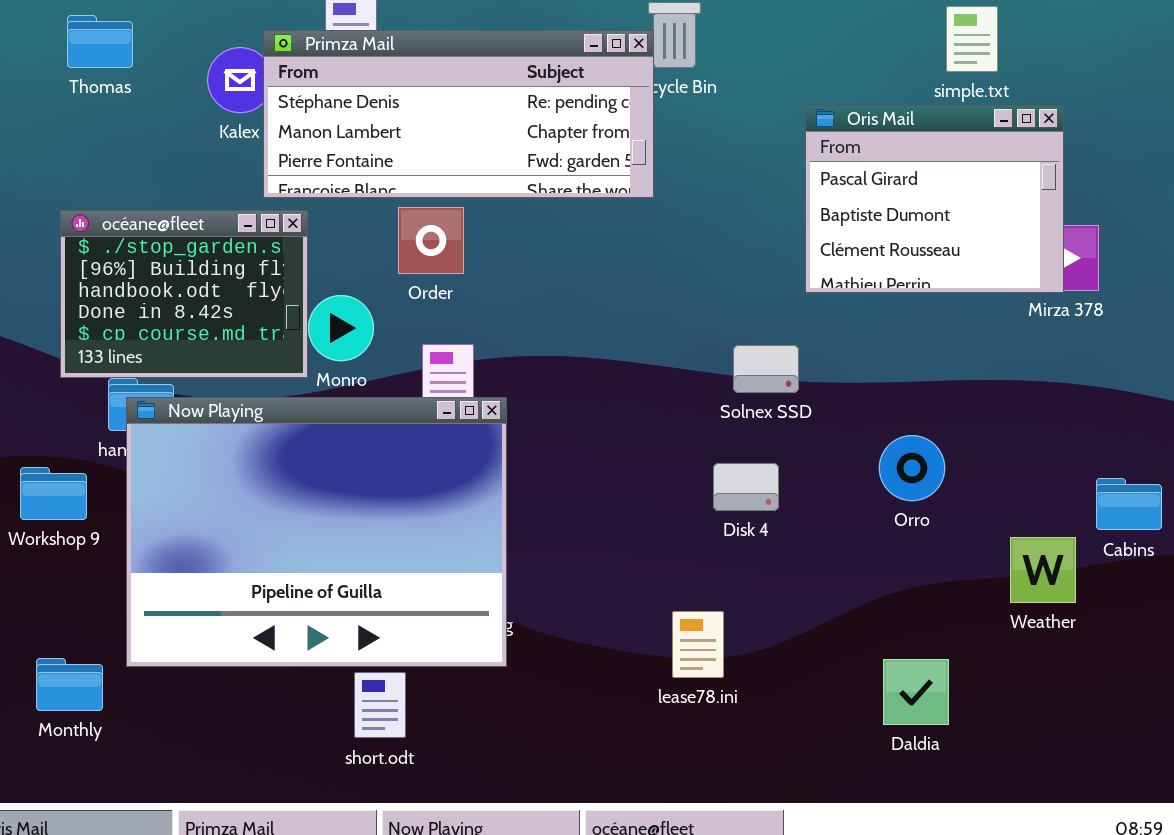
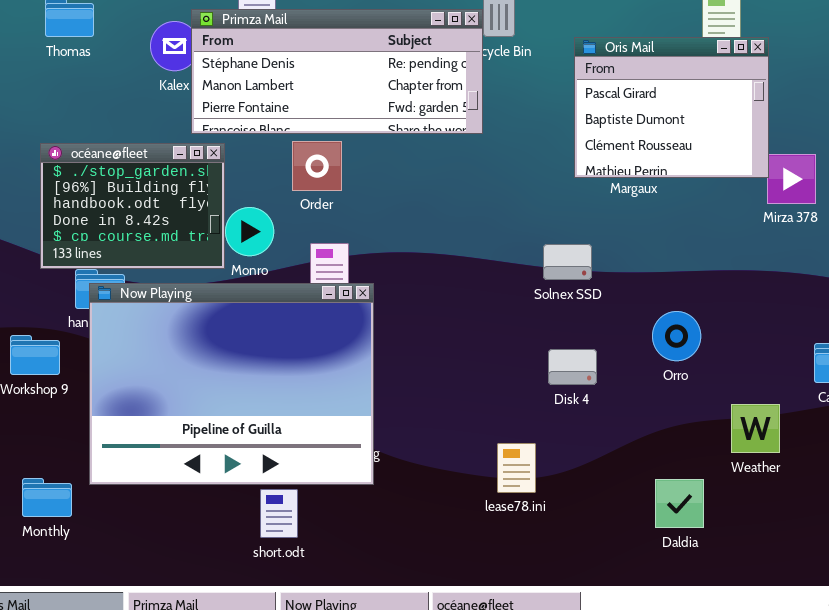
Oris Mail: [805,105,1064,293] -> [574,37,769,178], moved
Disk 4: [713,463,779,511] -> [548,349,597,385], moved
Weather: [1010,537,1076,603] -> [731,404,780,453], moved

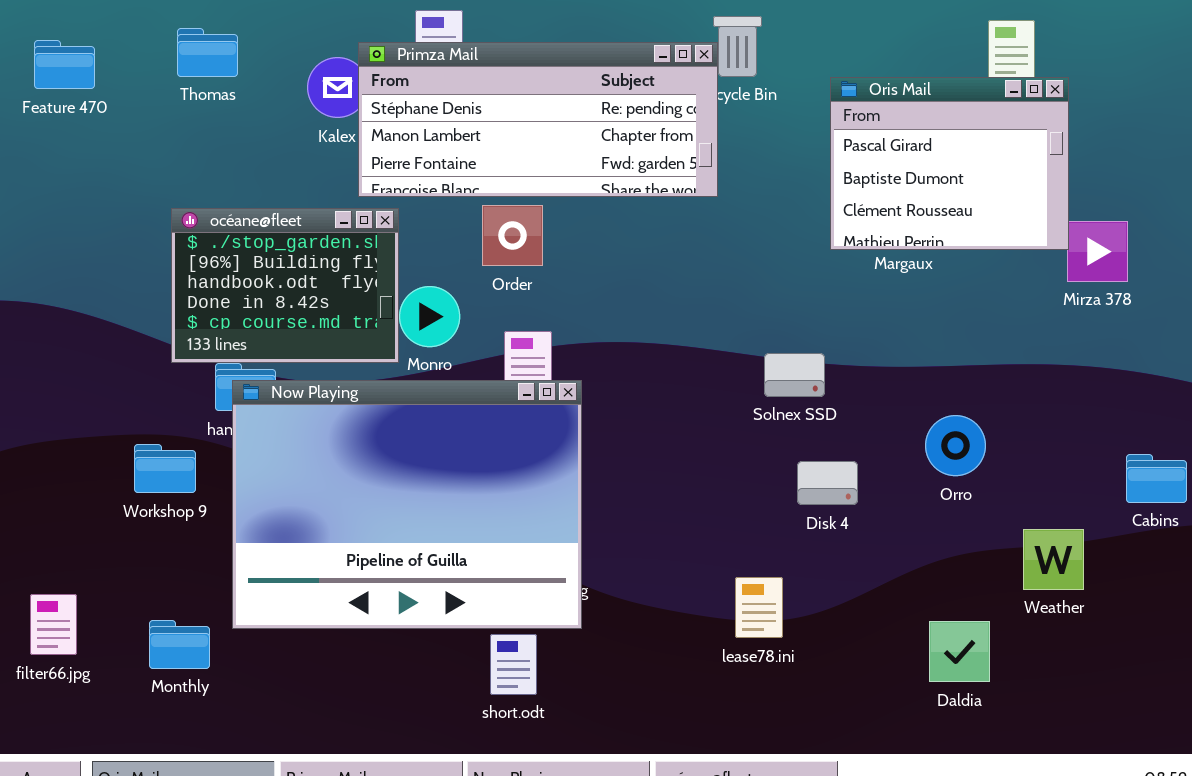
Solnex SSD: [543,244,592,280] -> [764,353,825,397], moved
short.odt: [260,489,298,538] -> [490,634,537,695], moved

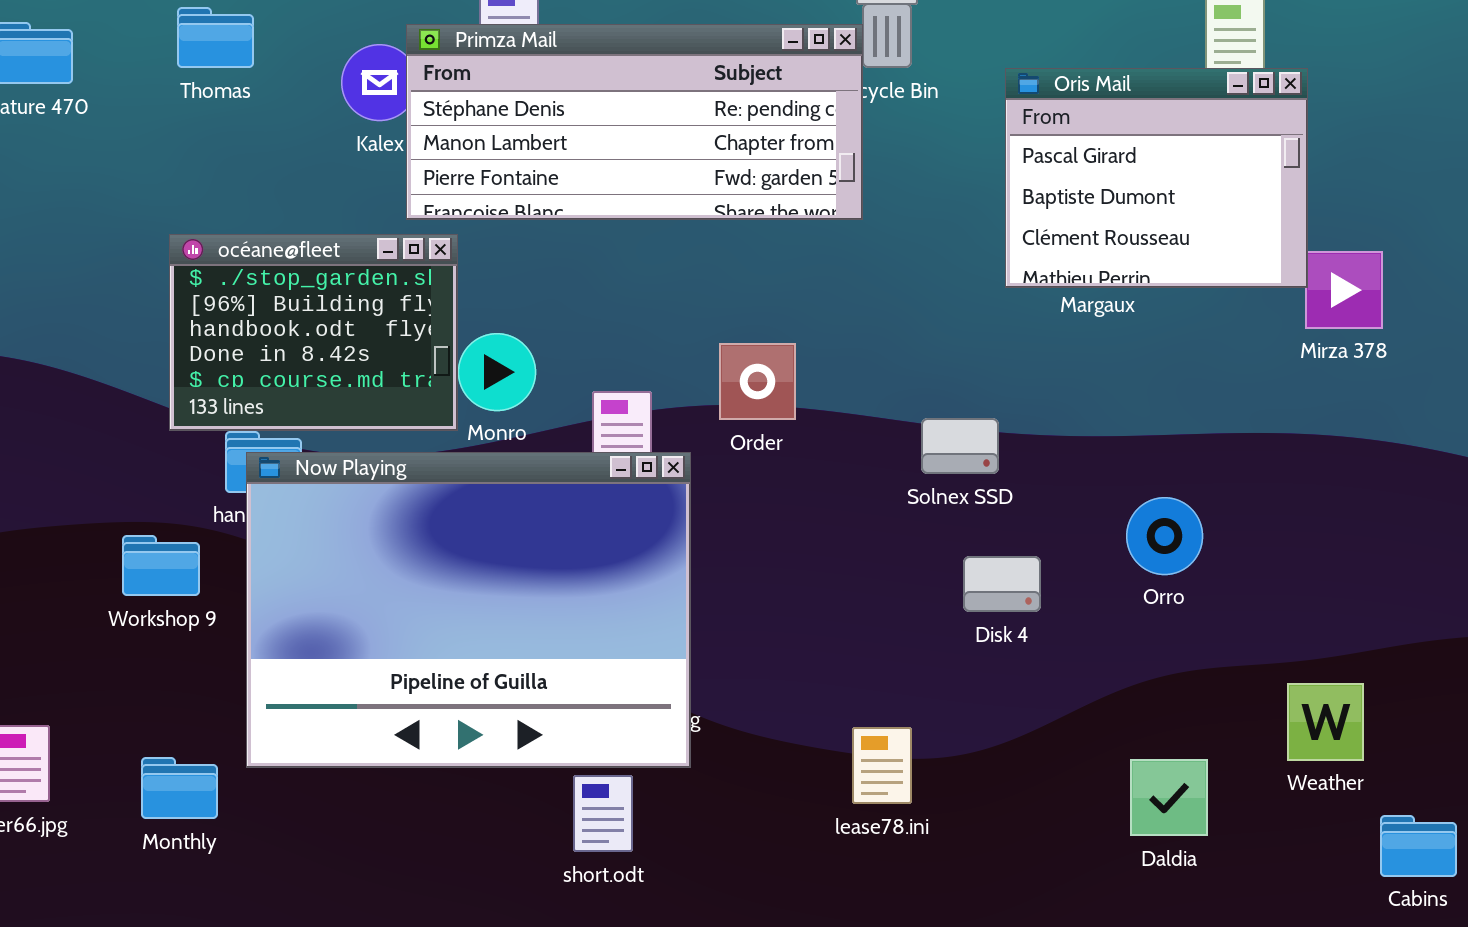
Order: [482,205,543,266] -> [719,343,796,420], moved
Cabins: [1126,454,1187,503] -> [1380,815,1457,877], moved
Weather: [1023,529,1084,590] -> [1287,683,1364,761], moved
lease78.ini: [735,577,783,638] -> [852,727,912,804], moved

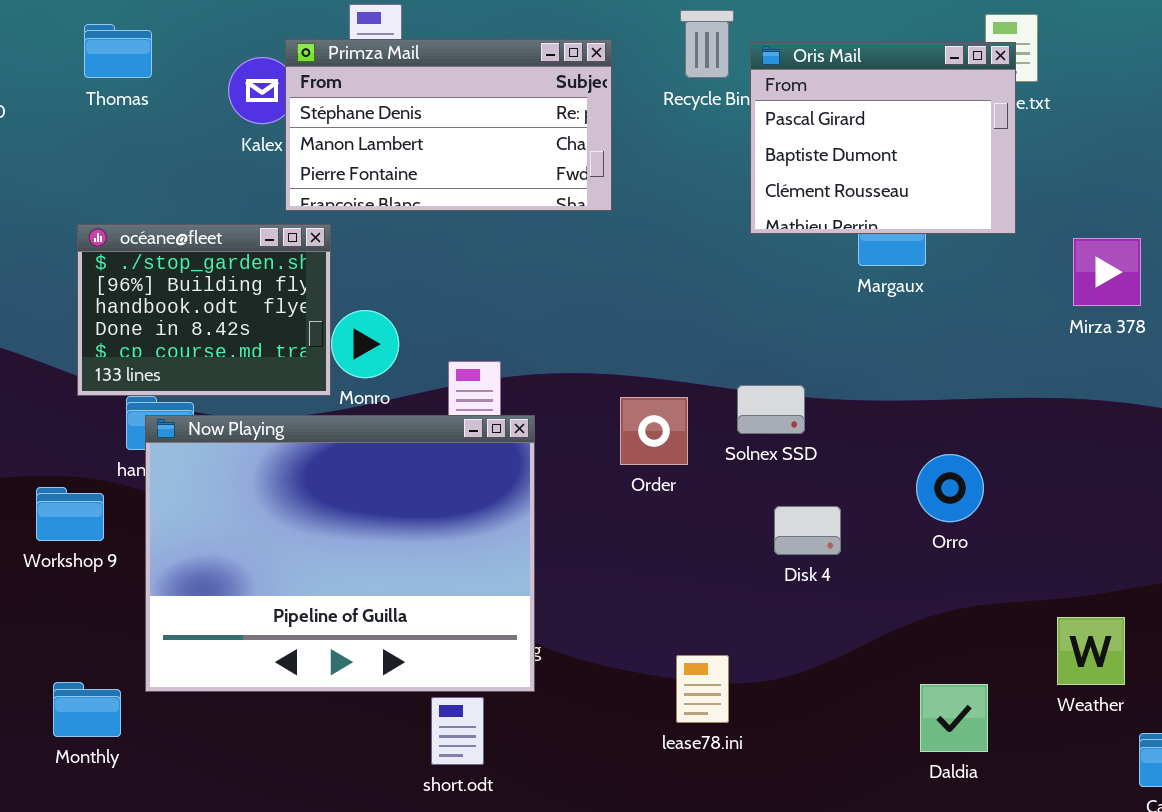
Primza Mail: [406,24,863,220] -> [285,39,612,211], resized
Oris Mail: [1005,68,1308,288] -> [750,42,1016,234], moved
Order: [719,343,796,420] -> [620,397,688,465], moved

